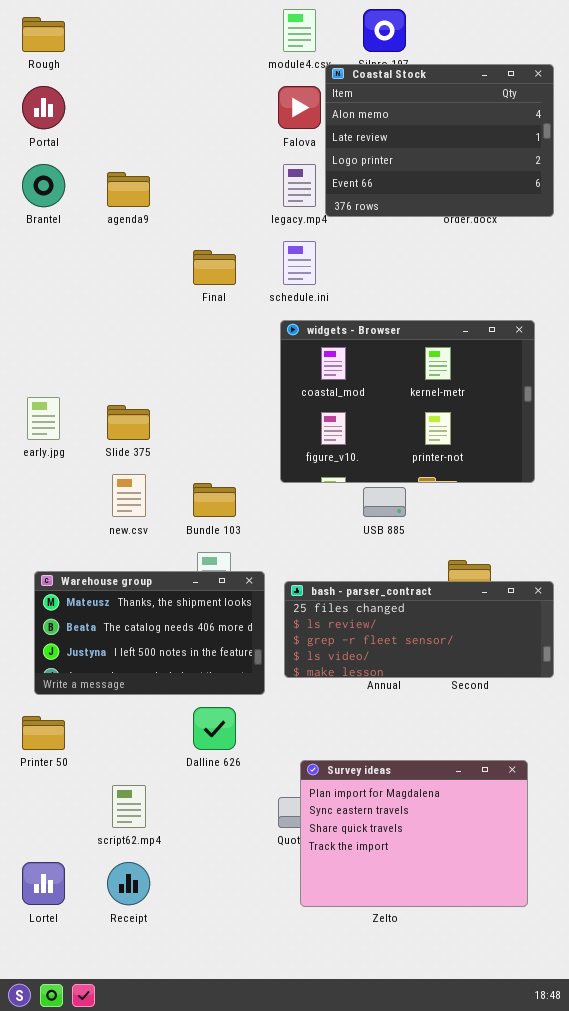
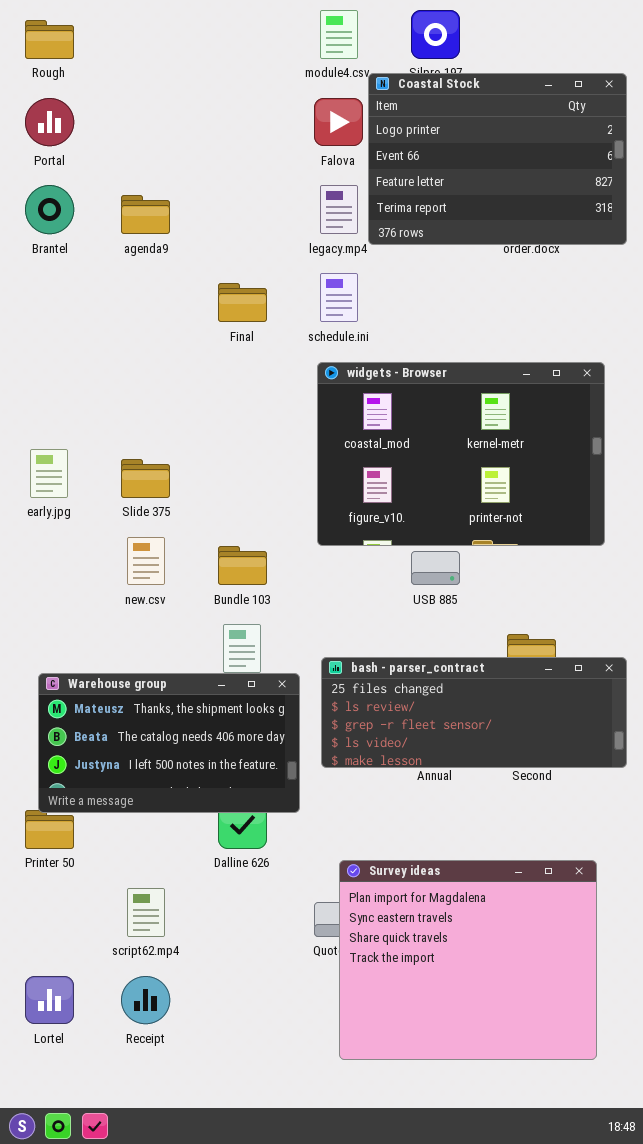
Coastal Stock: [325,64,554,217] -> [368,73,627,245], scrolled down 2 rows
Warehouse group: [34,571,265,695] -> [38,673,300,813], moved
Survey ideas: [300,760,528,907] -> [339,860,597,1060], resized

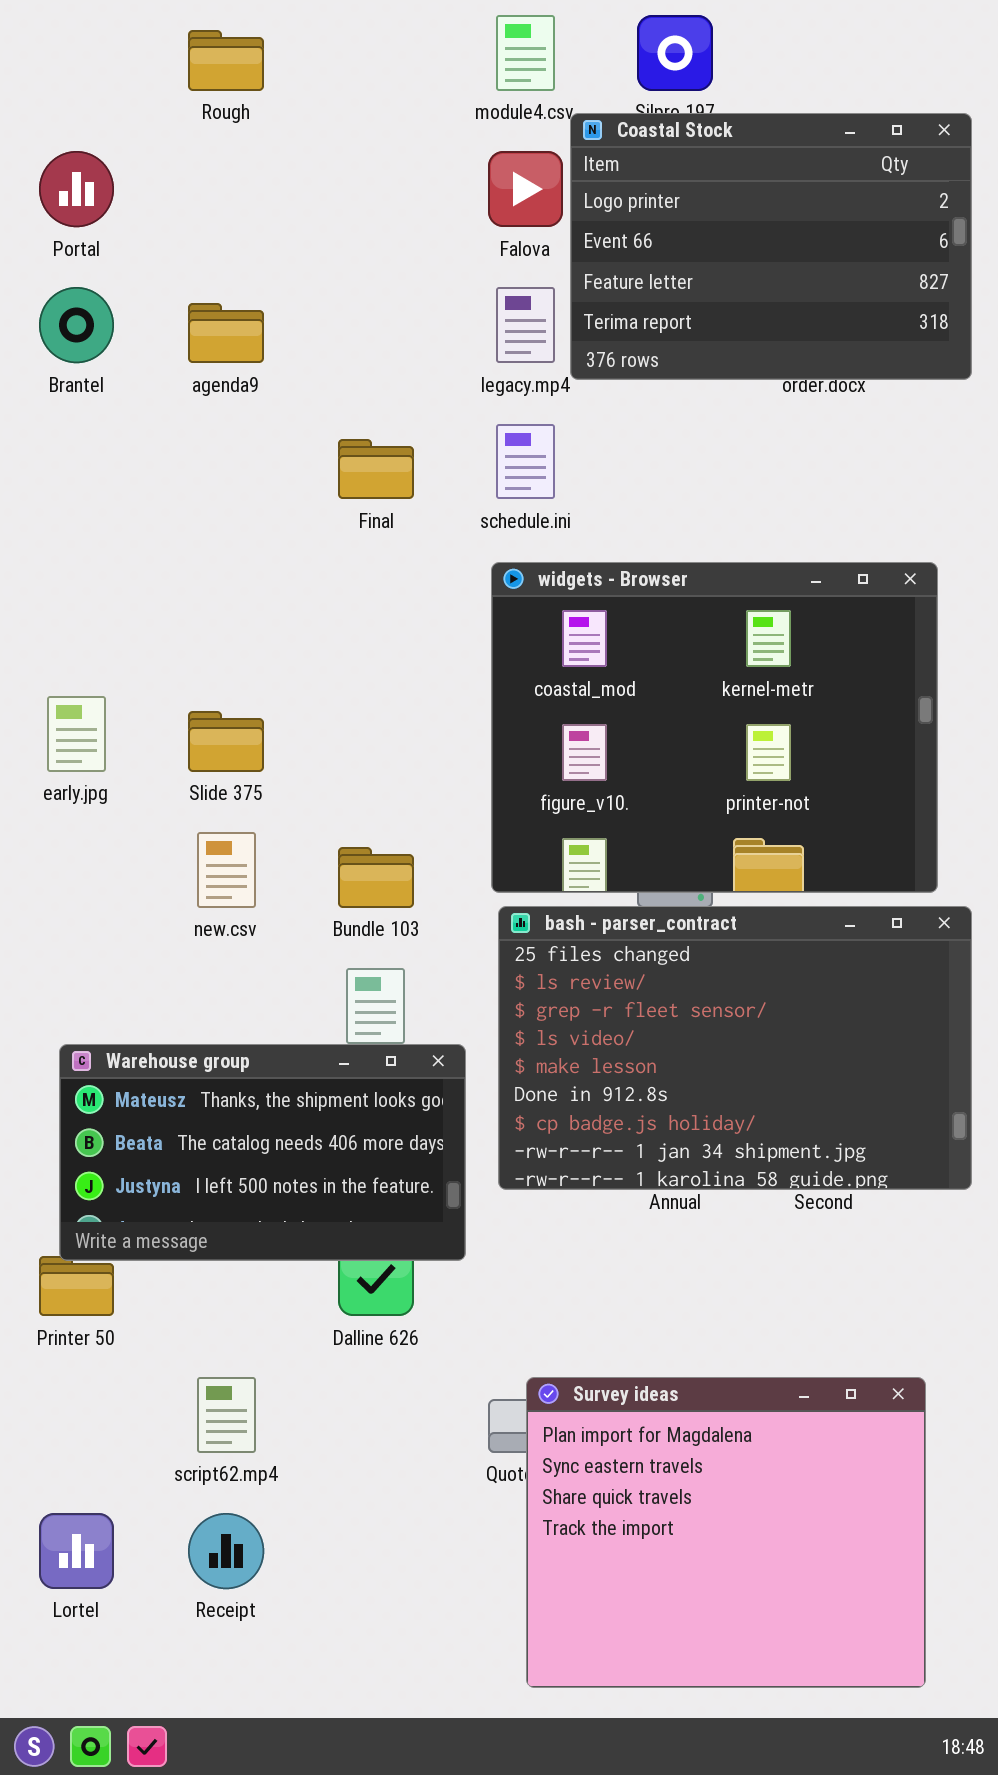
Rough: [25,20,74,59] -> [188,30,264,91], moved
widgets - Browser: [317,362,605,546] -> [491,562,938,893], resized
bash - parser_contract: [321,657,627,768] -> [498,906,972,1190], resized
Survey ideas: [339,860,597,1060] -> [526,1377,926,1688], moved

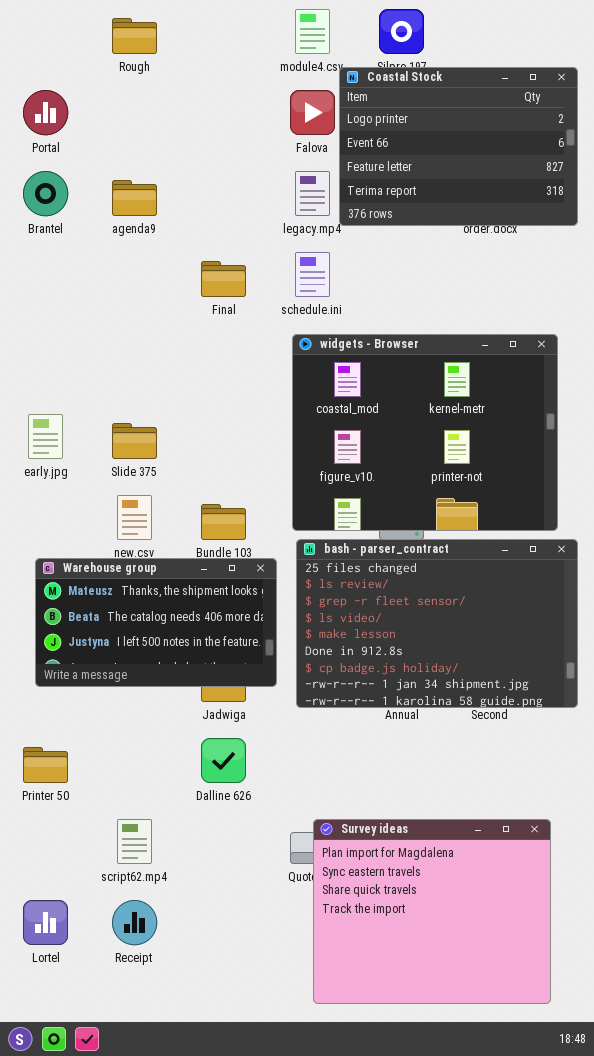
Warehouse group: [59,1044,466,1261] -> [35,558,277,687], moved

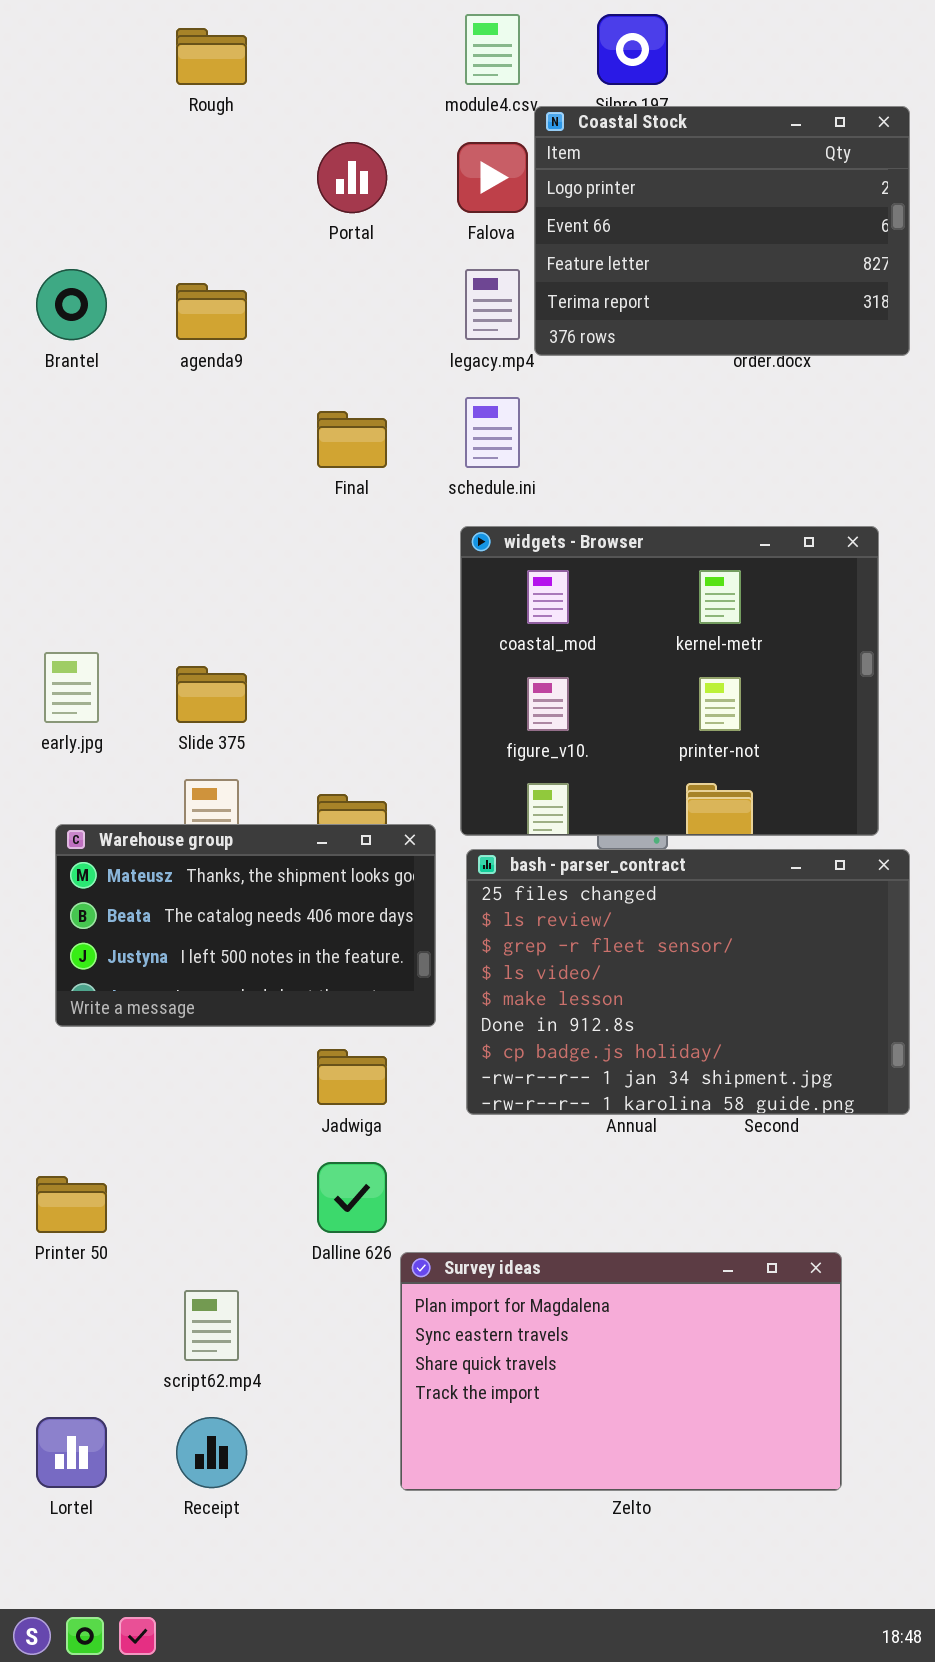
Portal: [23,90,68,135] -> [317,142,387,213], moved
Warehouse group: [35,558,277,687] -> [55,824,436,1027], moved
Survey ideas: [313,819,551,1004] -> [400,1252,842,1491], moved, resized

